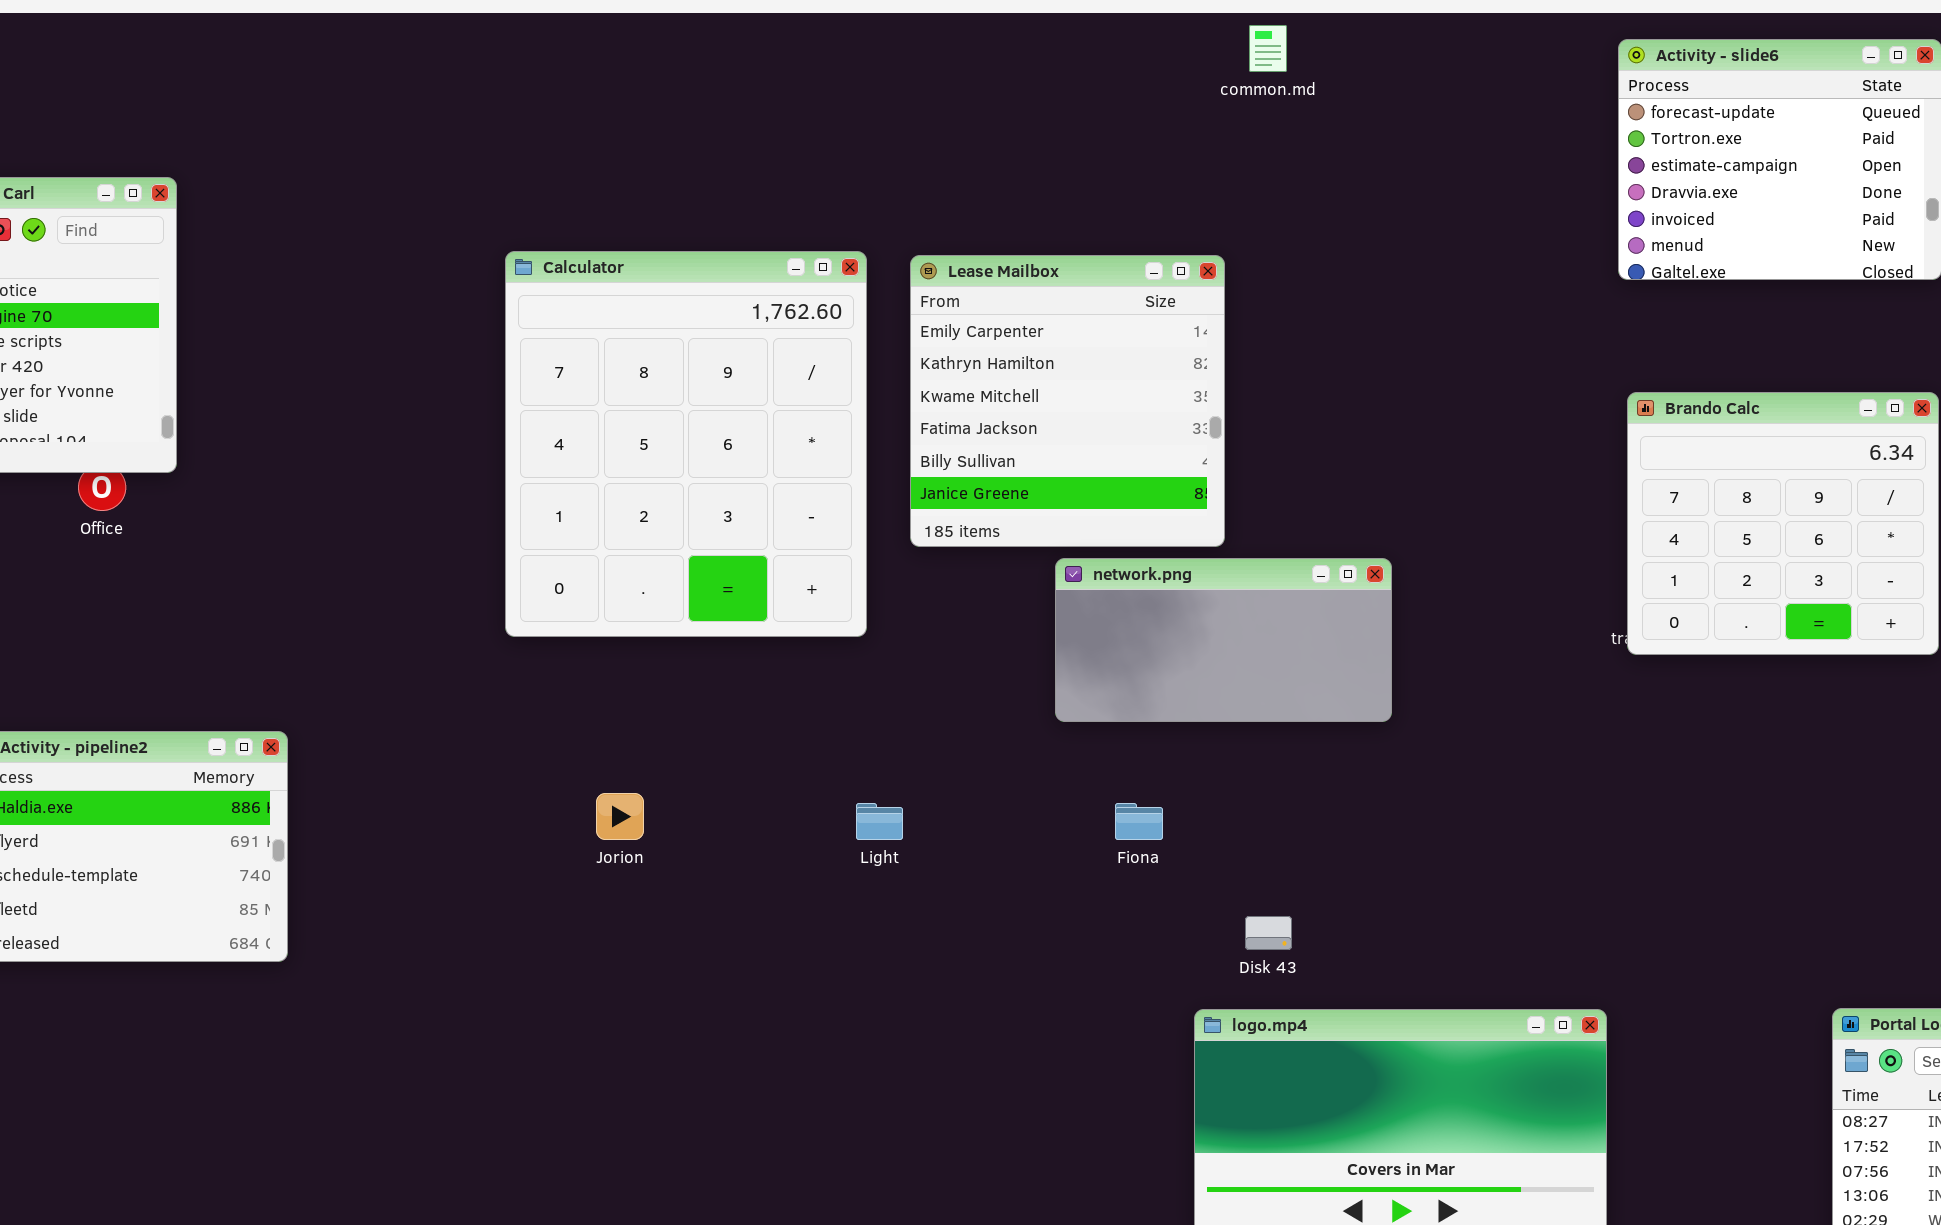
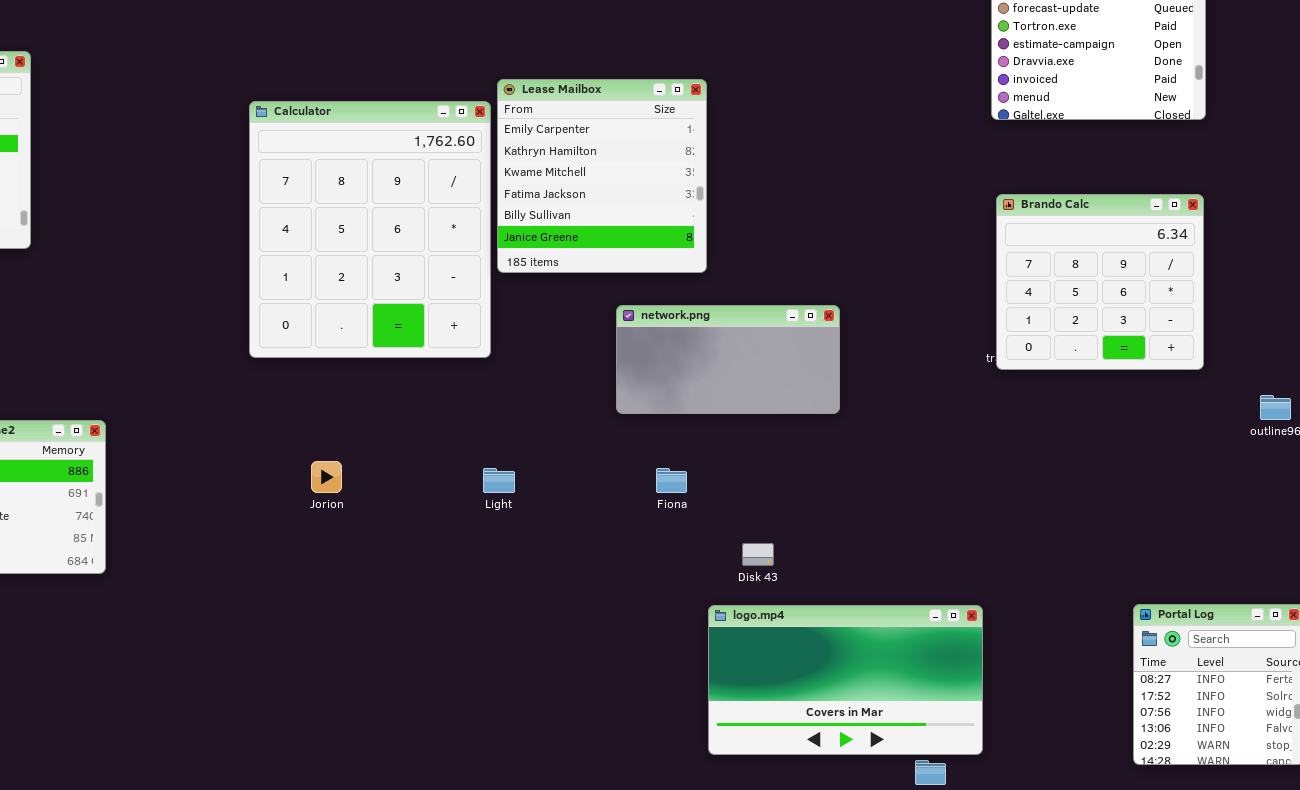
Lease Mailbox: [910,255,1225,547] -> [497,79,707,273], moved

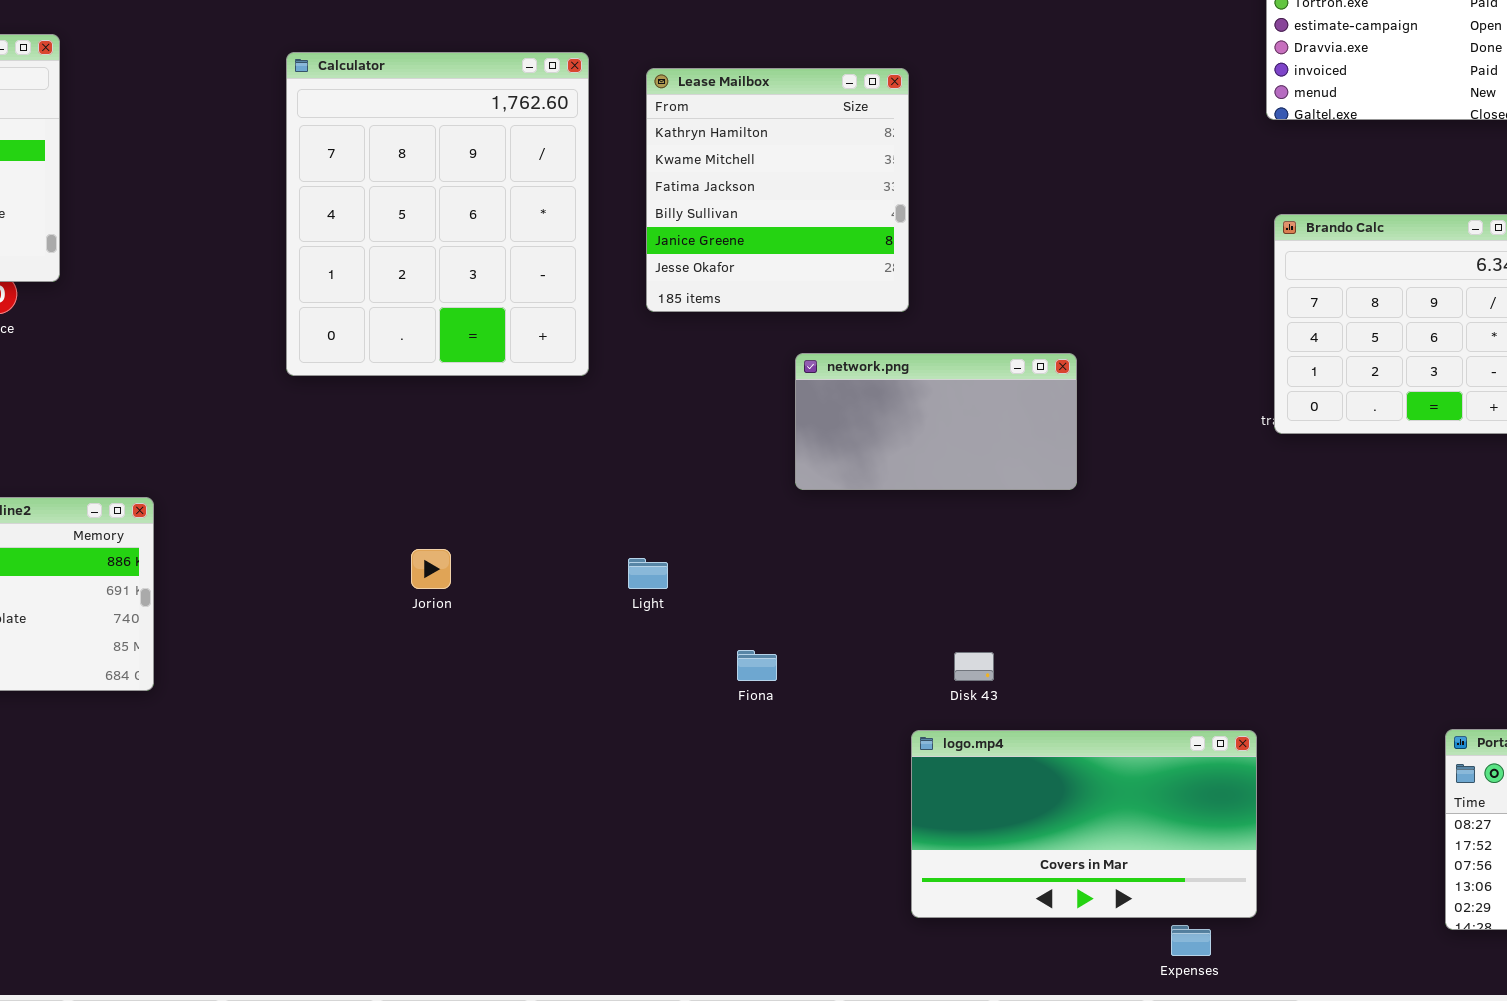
Lease Mailbox: [497,79,707,273] -> [646,68,909,312], scrolled down 1 row
Calculator: [249,101,491,358] -> [286,52,589,376], moved
Fiona: [656,468,687,493] -> [737,650,777,681], moved

